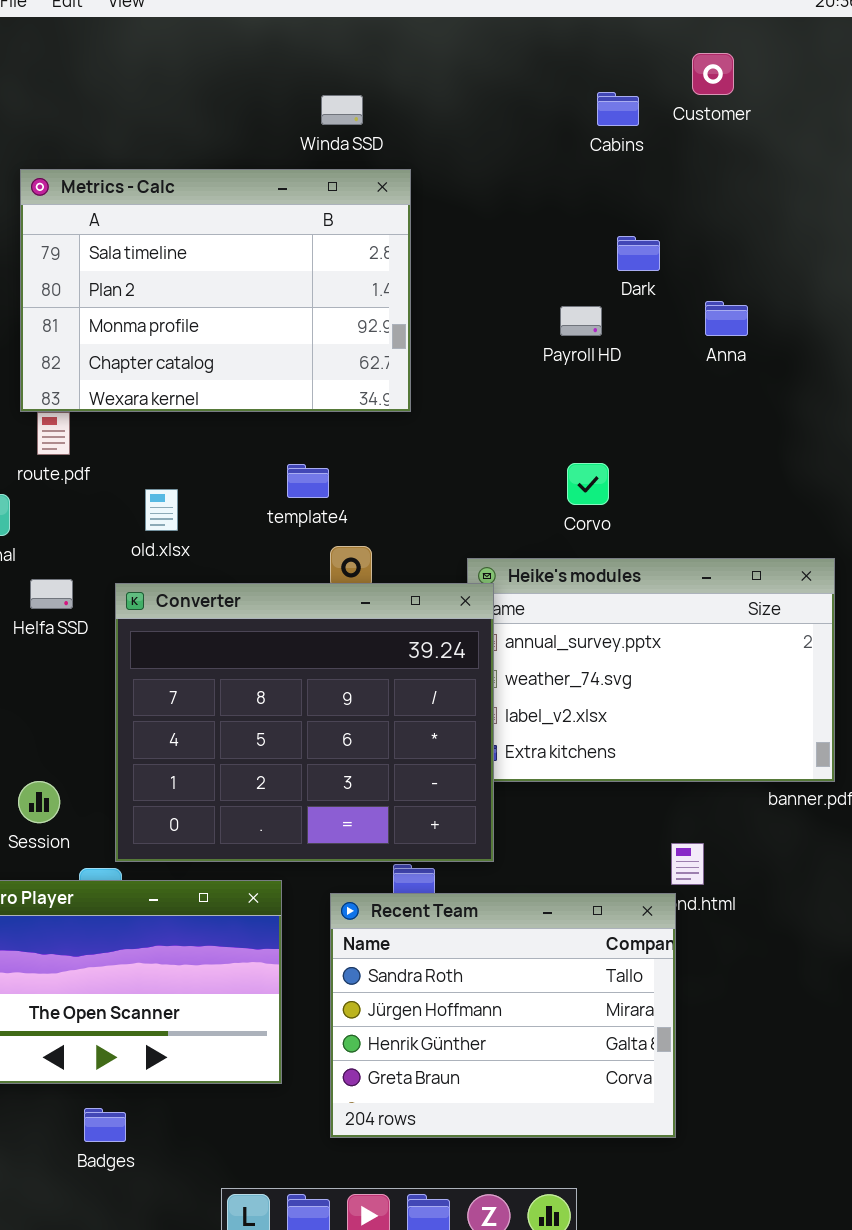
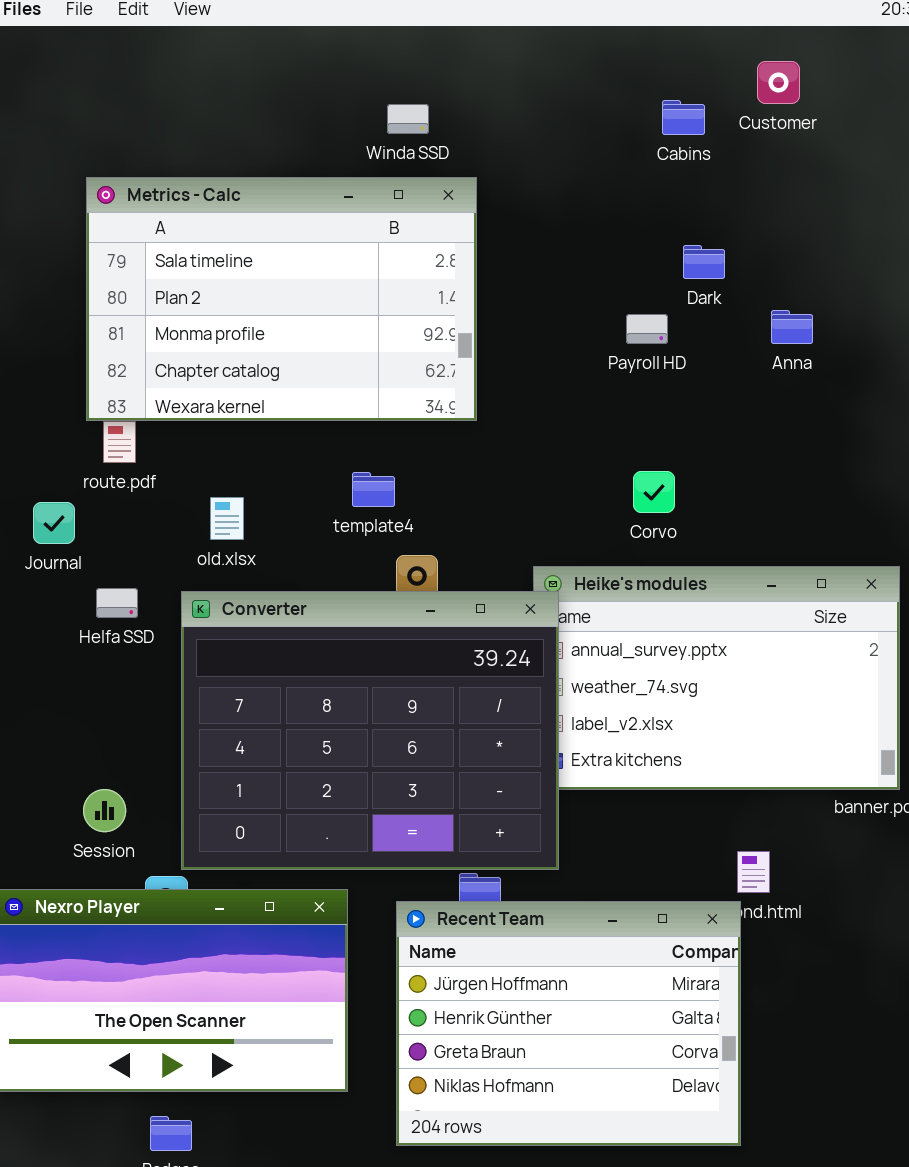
Recent Team: [330,893,676,1138] -> [396,901,741,1146], scrolled down 1 row

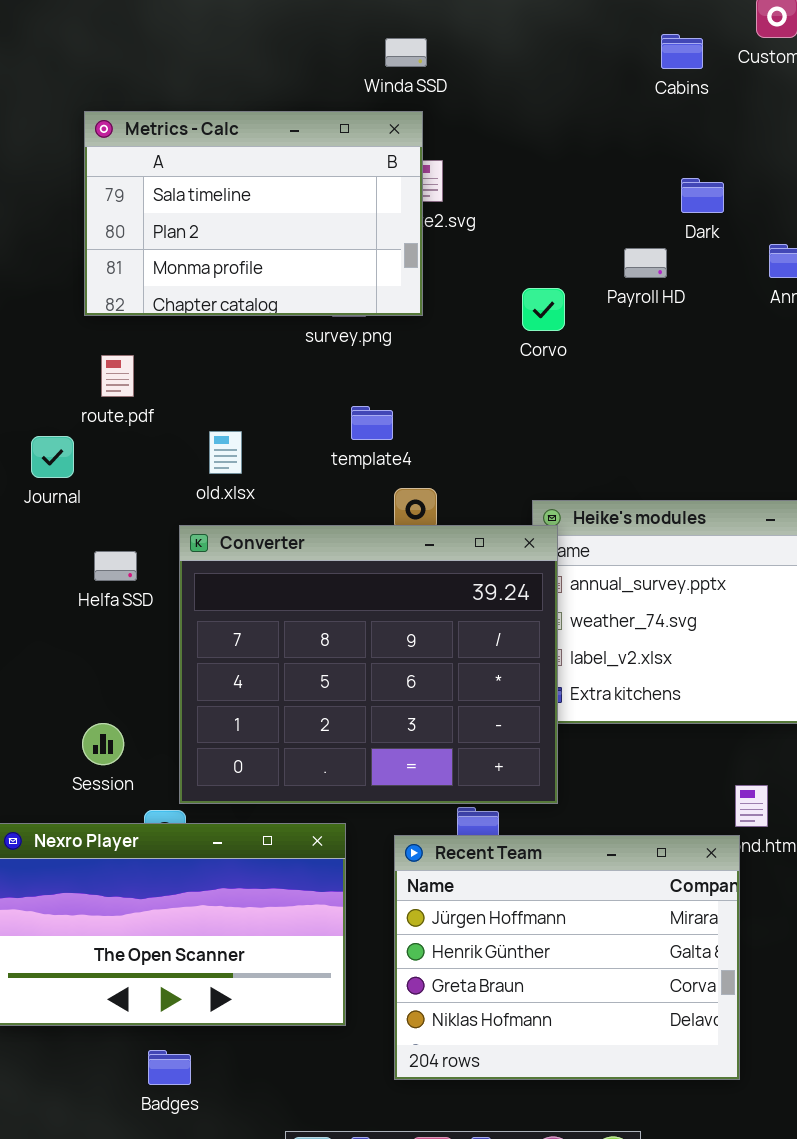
Metrics - Calc: [86,177,477,421] -> [84,111,423,316], resized
Corvo: [633,471,675,513] -> [522,288,565,331], moved
Helfa SSD: [96,588,138,618] -> [94,551,137,581], moved

